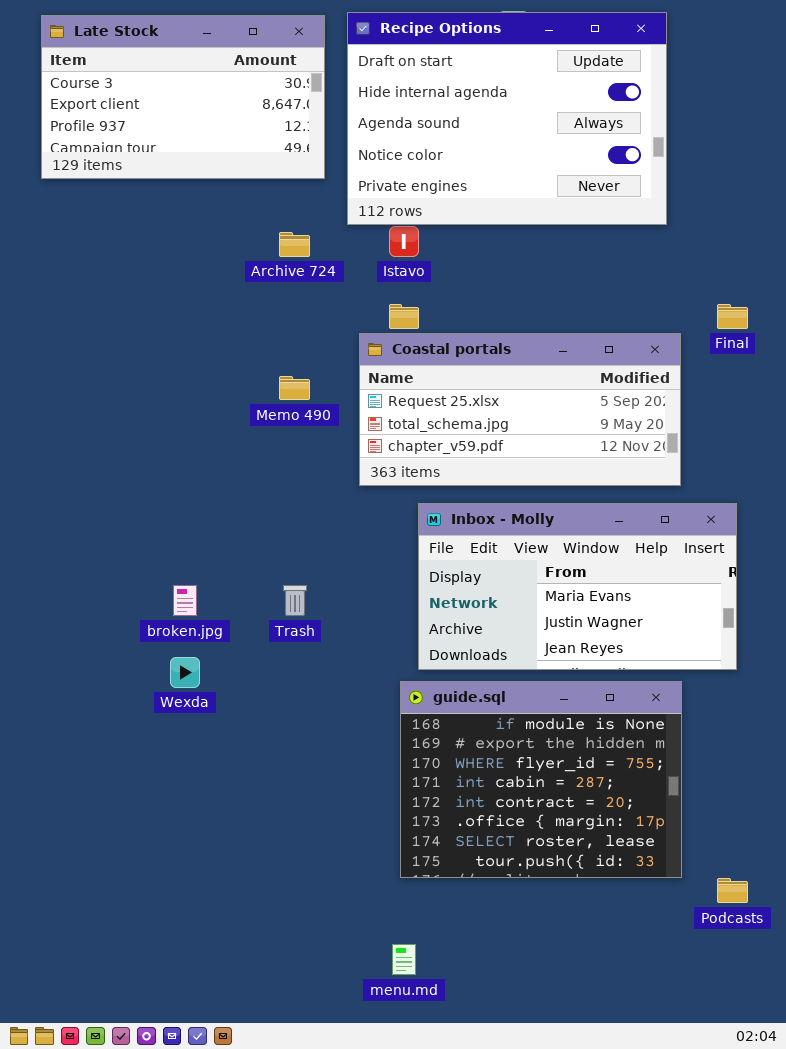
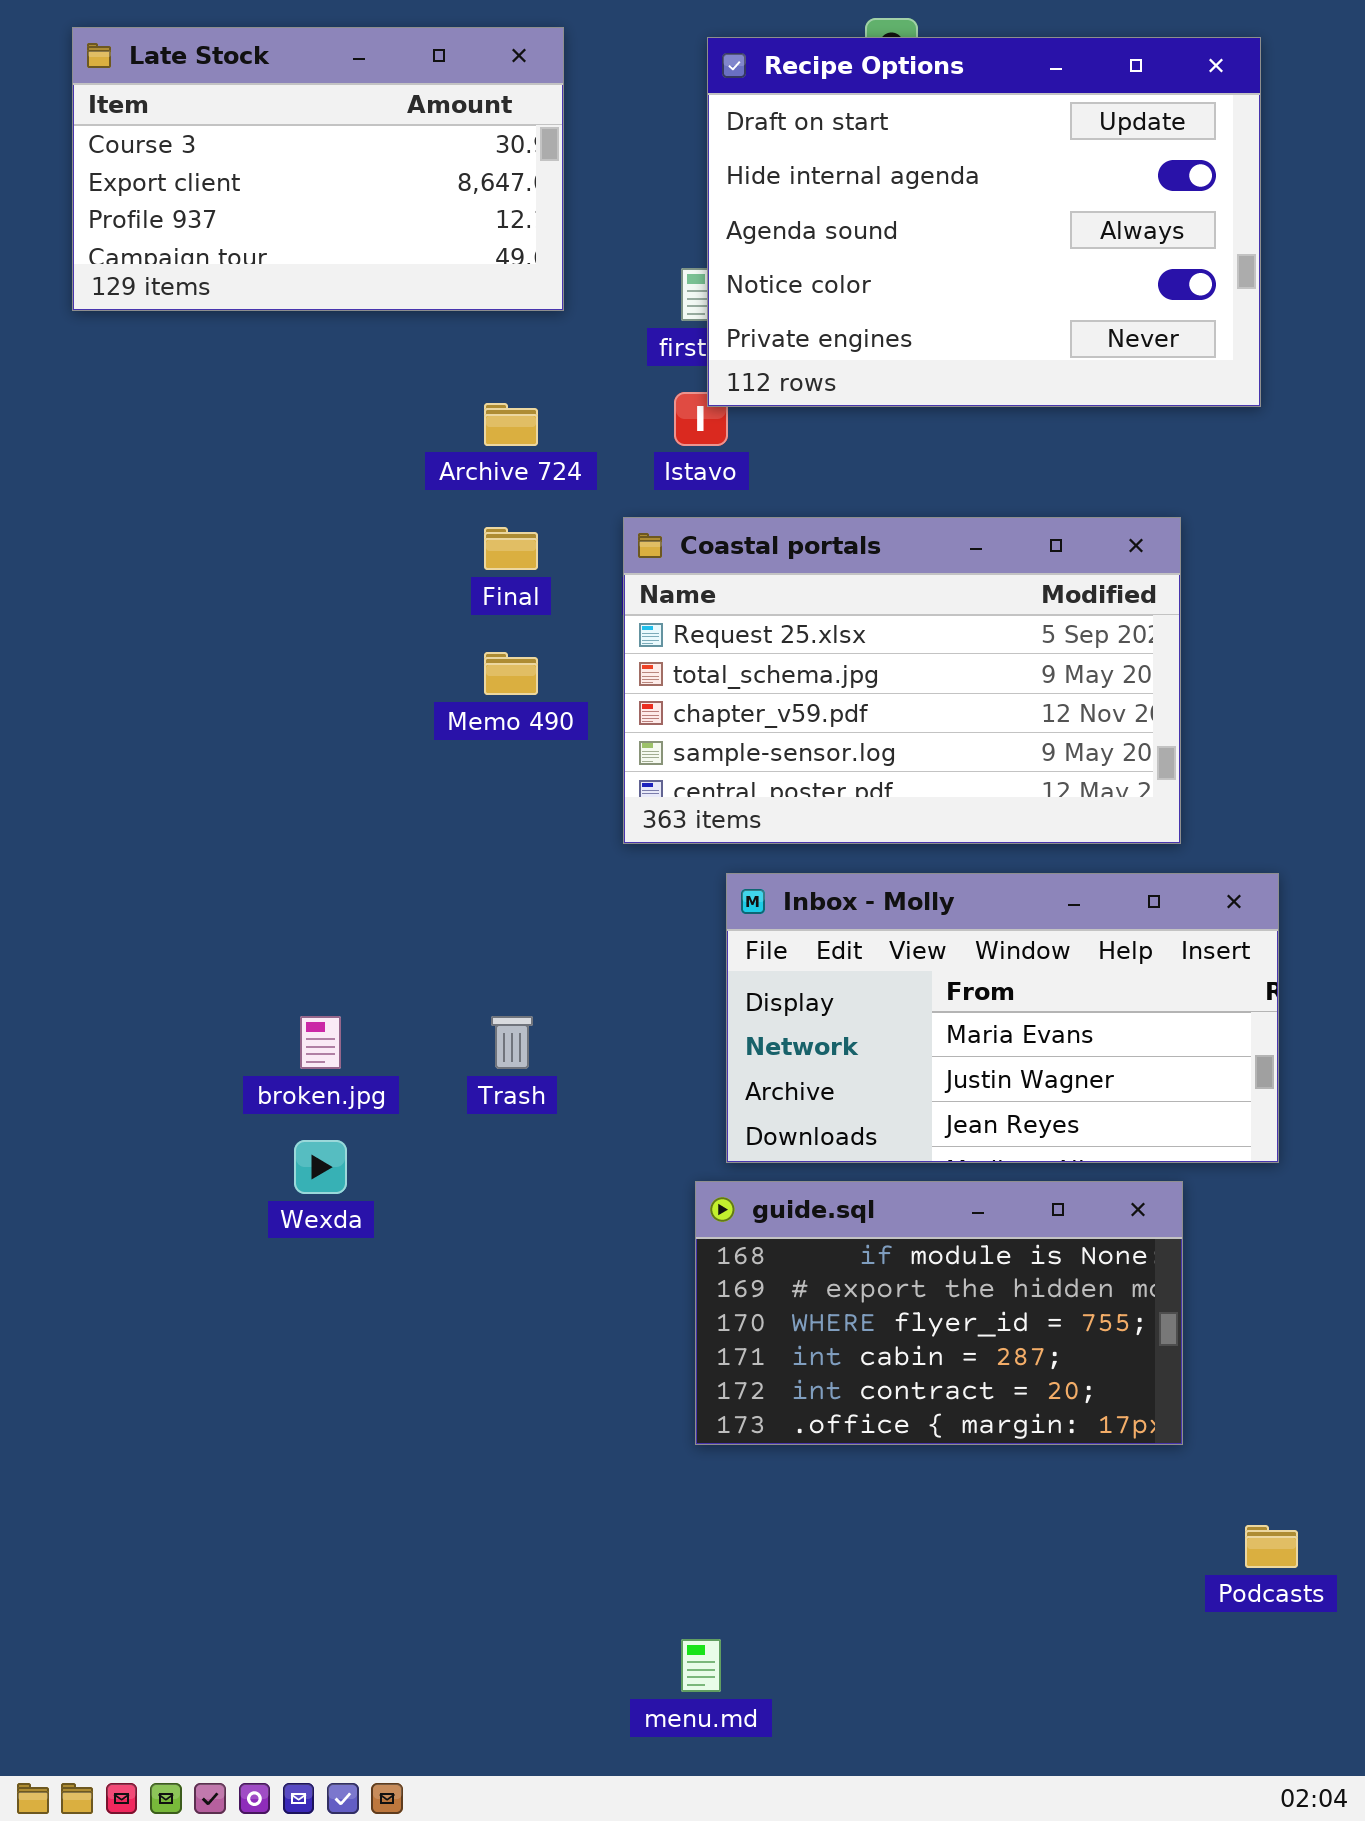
Recipe Options: [347,12,667,225] -> [707,37,1261,407], moved
Final: [717,304,748,329] -> [484,527,538,570], moved
Coastal portals: [359,333,681,486] -> [623,517,1181,844], resized
guide.sql: [400,681,682,878] -> [695,1181,1183,1445], resized

